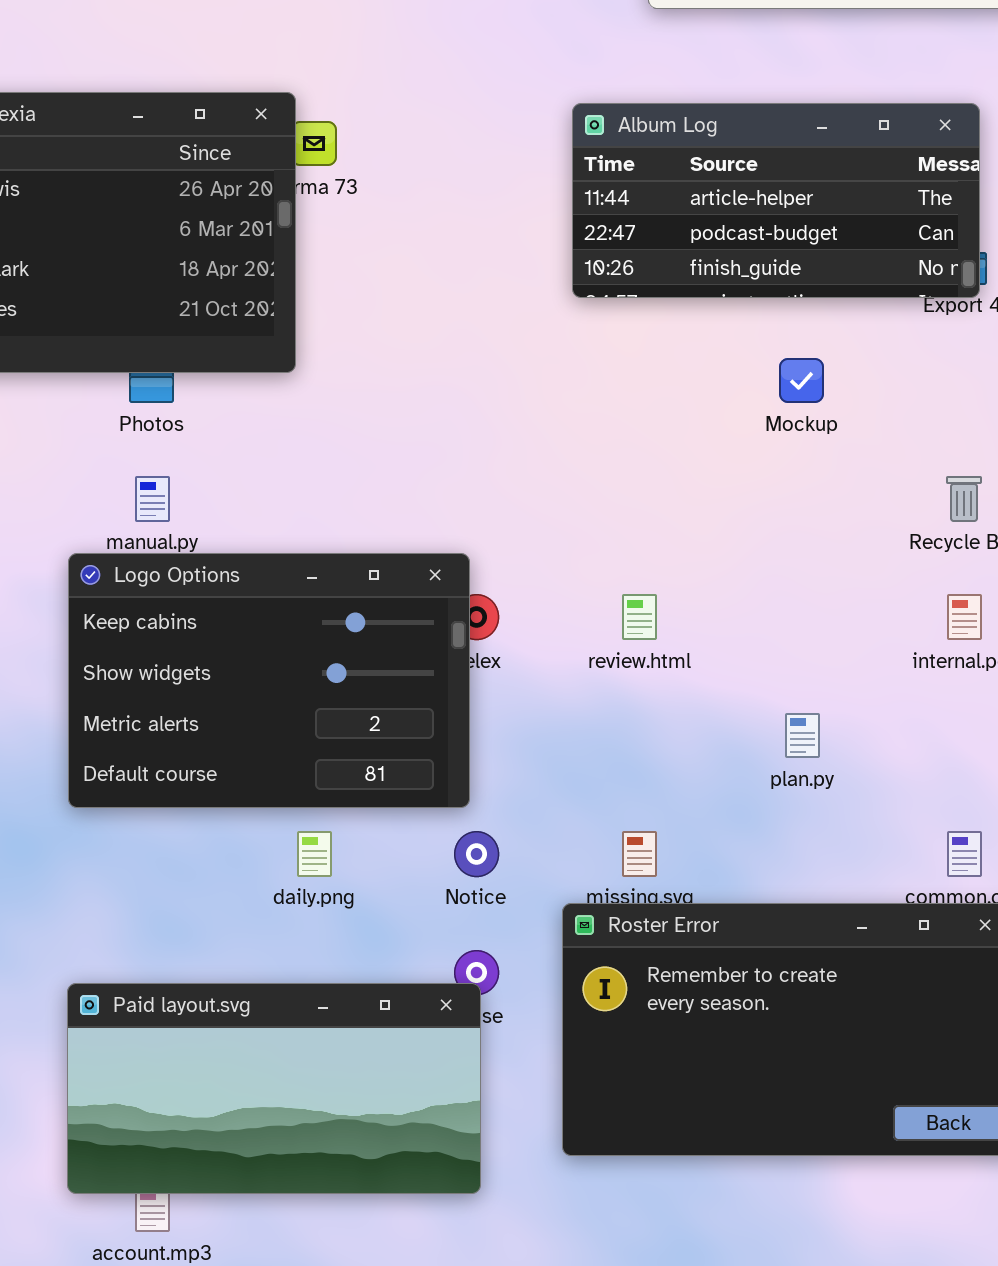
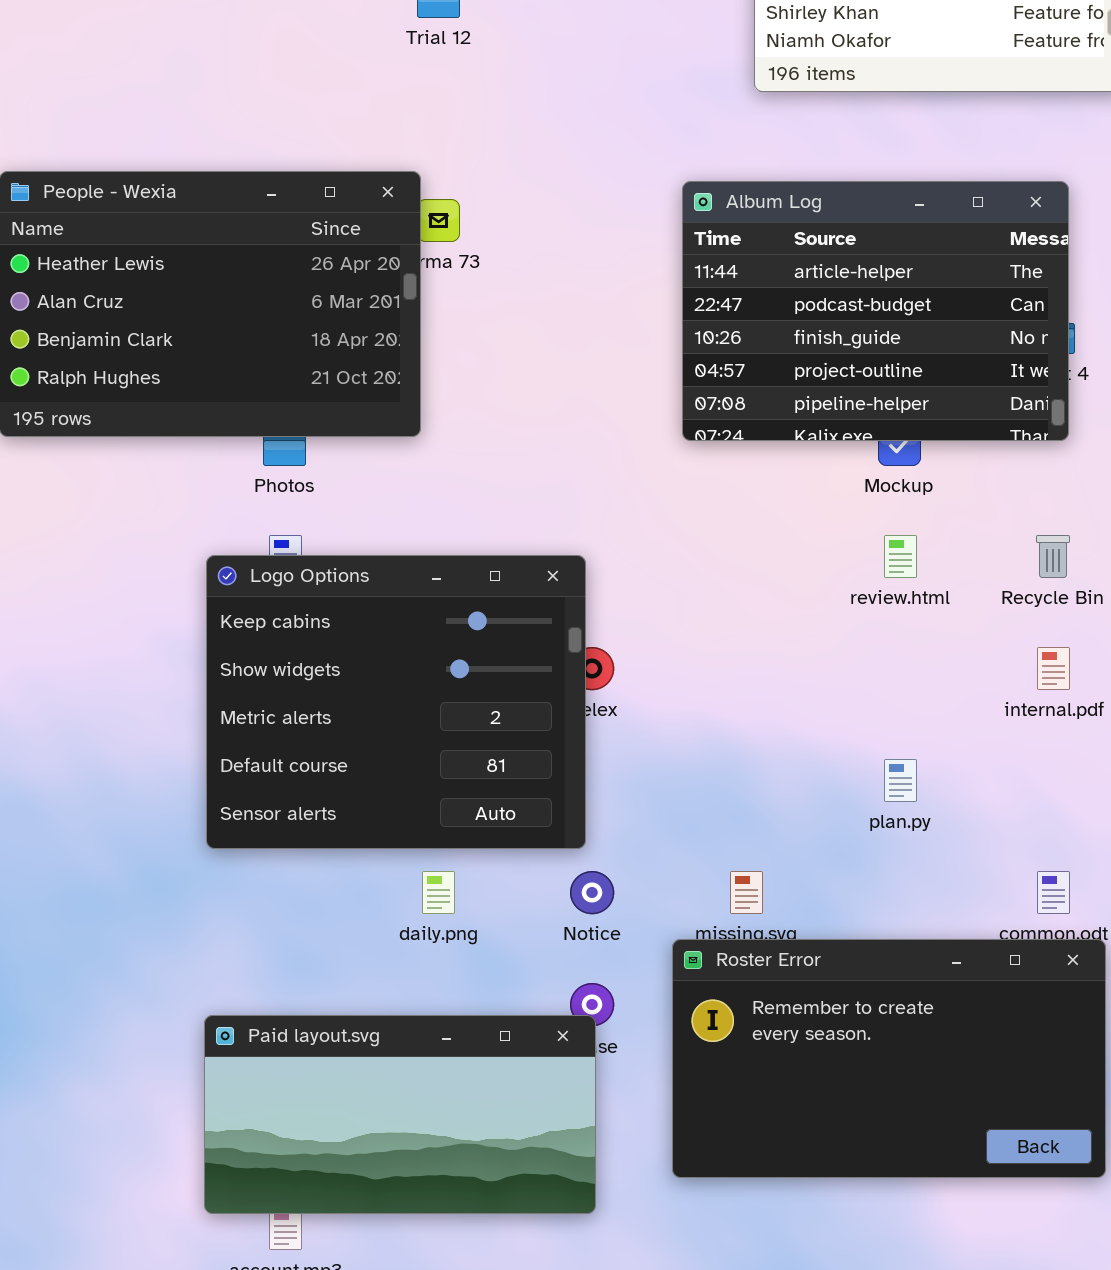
Album Log: [572,103,980,298] -> [682,181,1069,441], resized
Logo Options: [68,553,470,808] -> [206,555,586,849], resized
review.html: [622,594,657,640] -> [884,535,917,578], moved

